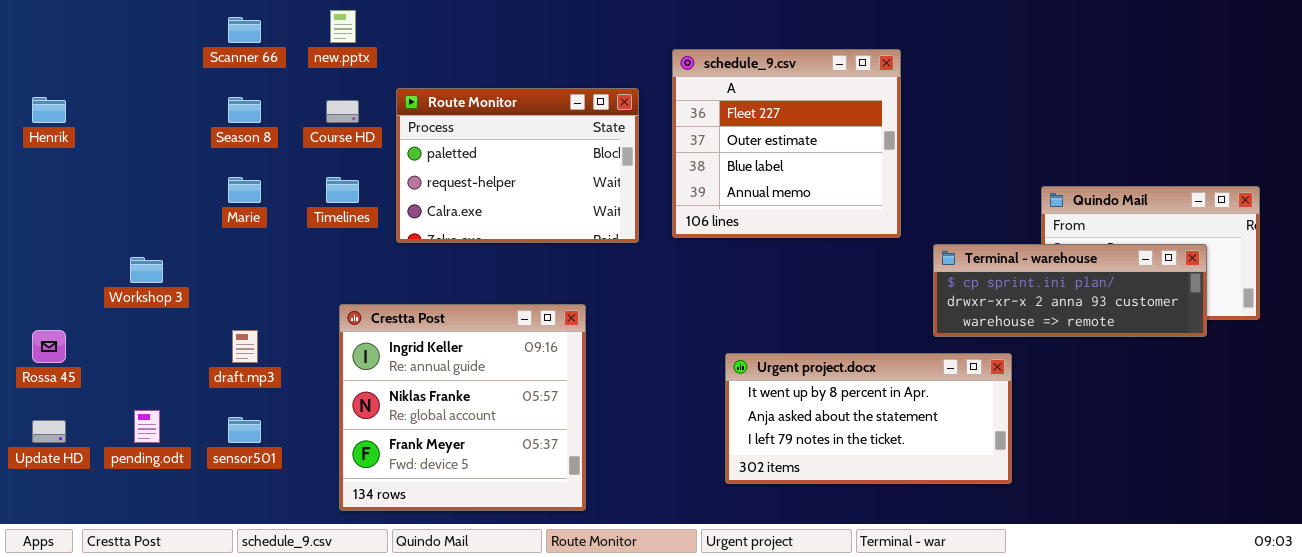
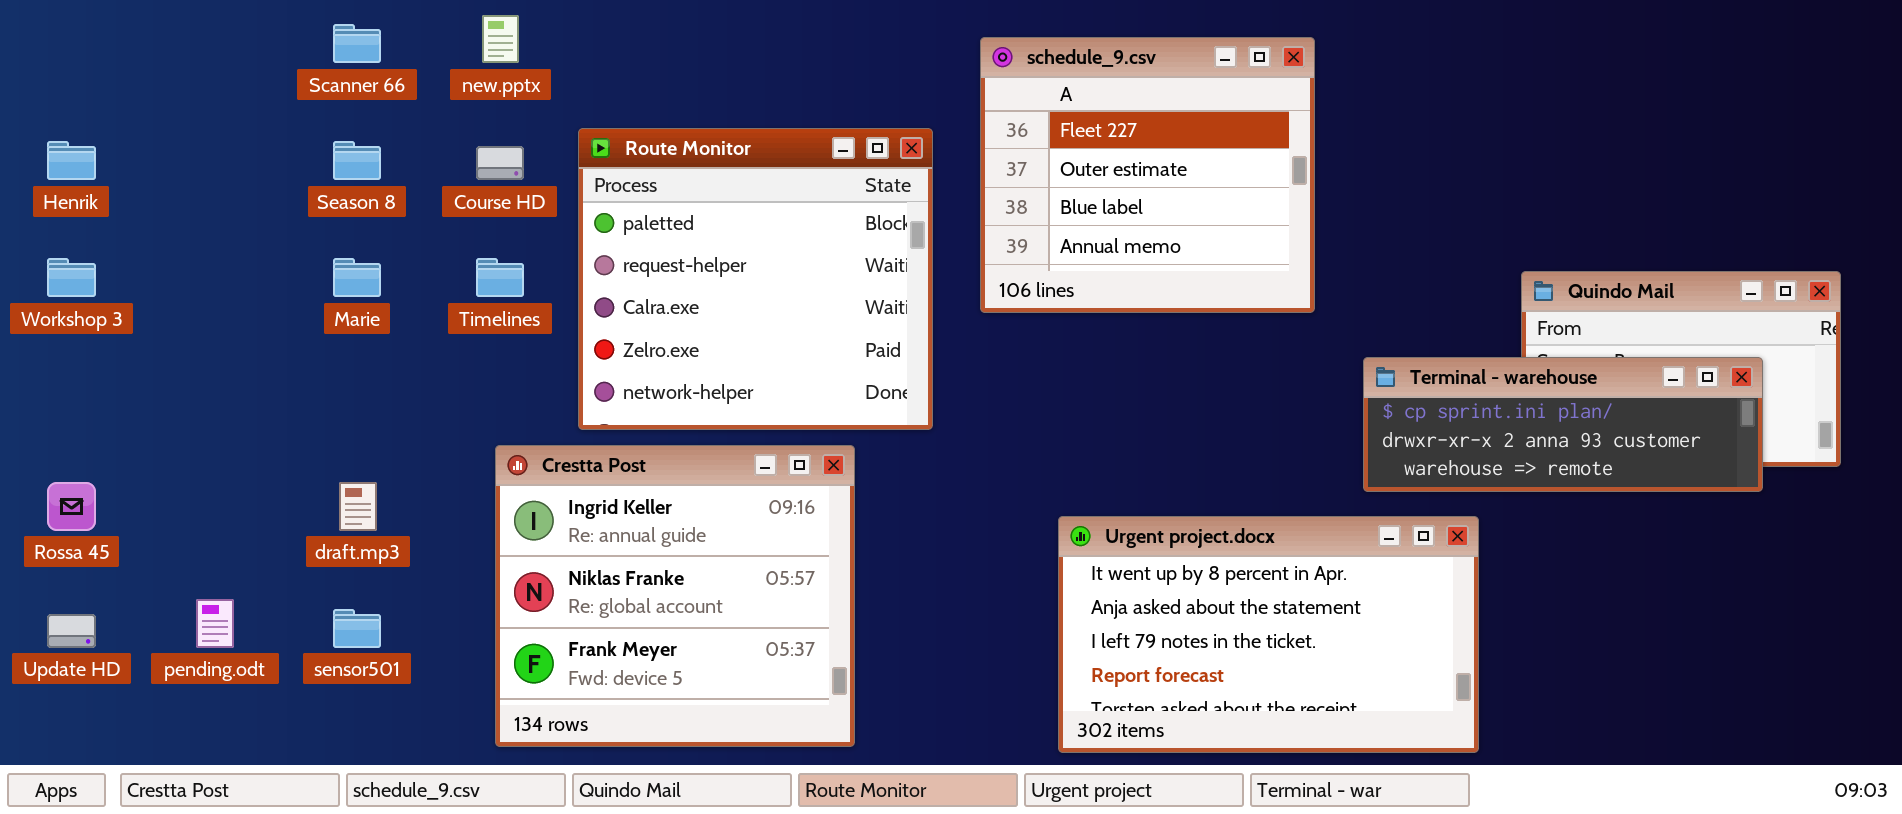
schedule_9.csv: [672,49,901,238] -> [980,37,1315,313], moved
Route Monitor: [396,88,639,243] -> [578,128,933,430], resized
Workshop 3: [130,257,163,283] -> [47,258,96,297], moved
Urgent project.docx: [725,353,1012,484] -> [1058,516,1479,753], resized

